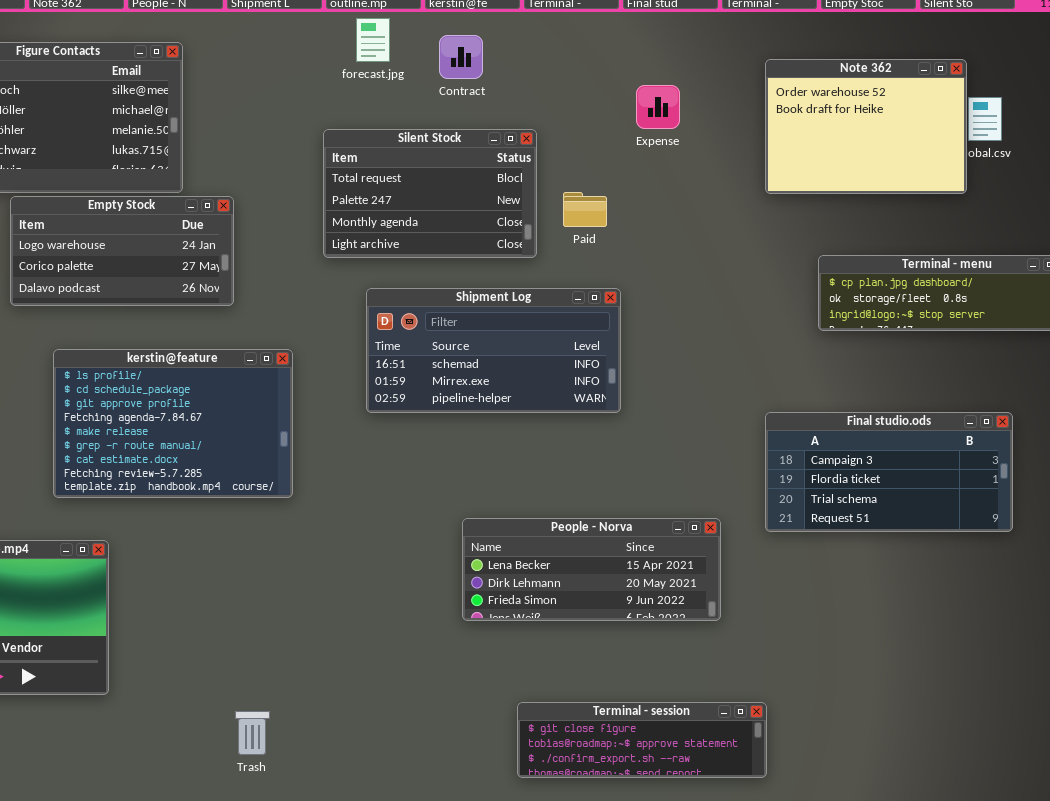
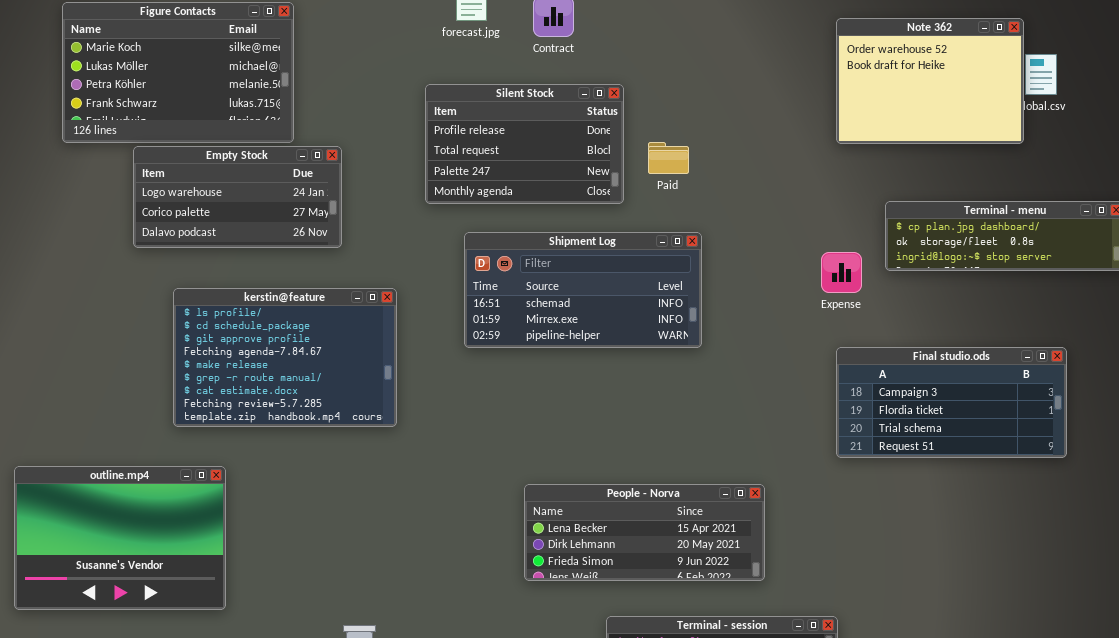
Expense: [636,85,680,129] -> [821,252,862,293], moved
Silent Stock: [323,129,537,258] -> [425,84,624,204], scrolled up 1 row
People - Norva: [462,518,721,621] -> [524,484,765,581], moved

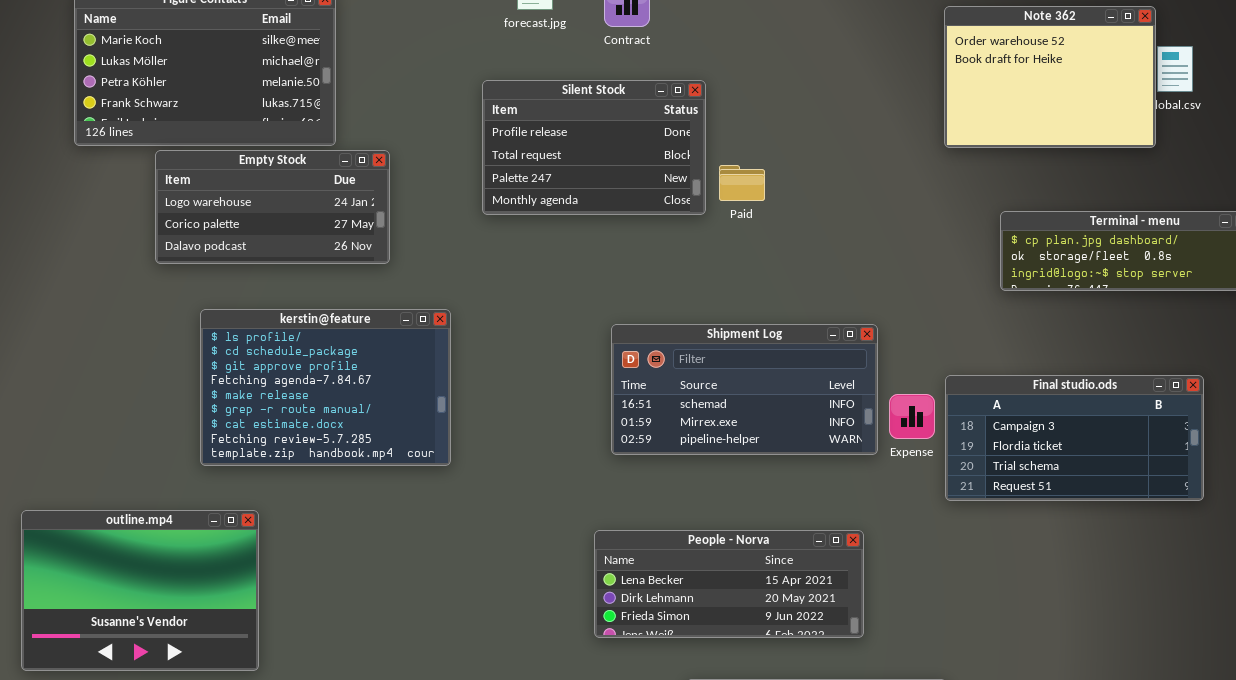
Paid: [648,142,689,174] -> [719,165,765,201], moved
Shipment Log: [464,232,702,348] -> [611,324,878,455], moved
Expense: [821,252,862,293] -> [889,394,935,439], moved

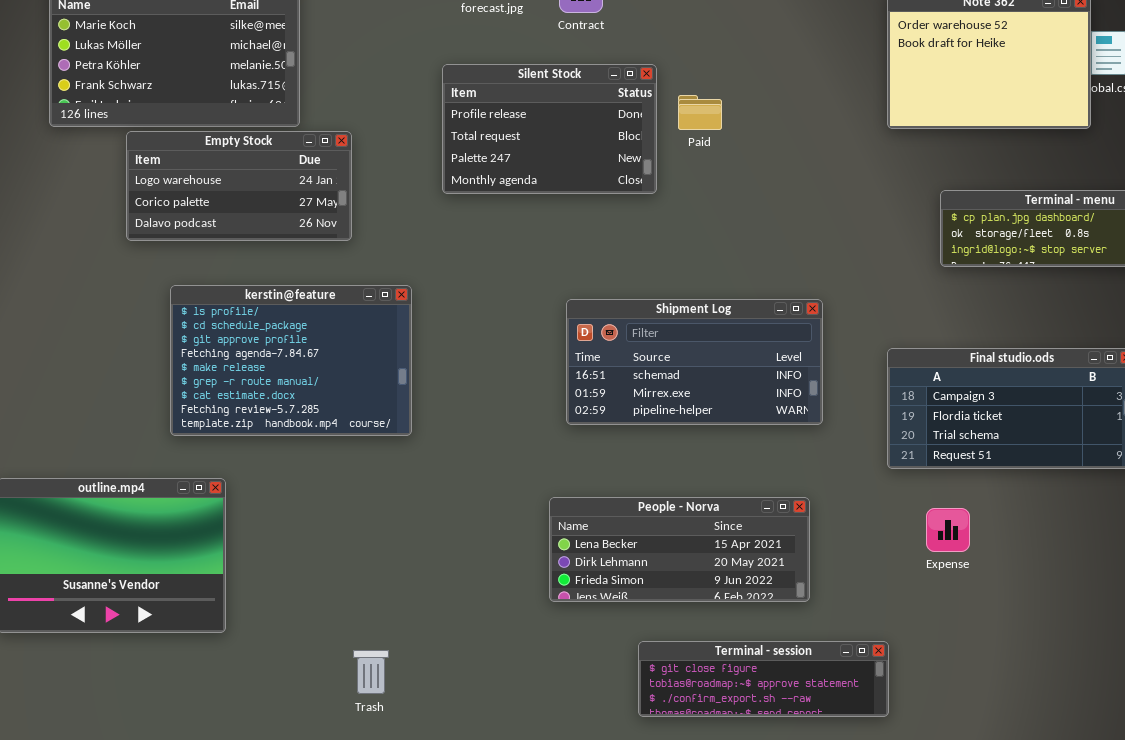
Paid: [719,165,765,201] -> [678,95,722,130], moved
Expense: [889,394,935,439] -> [926,508,970,552], moved

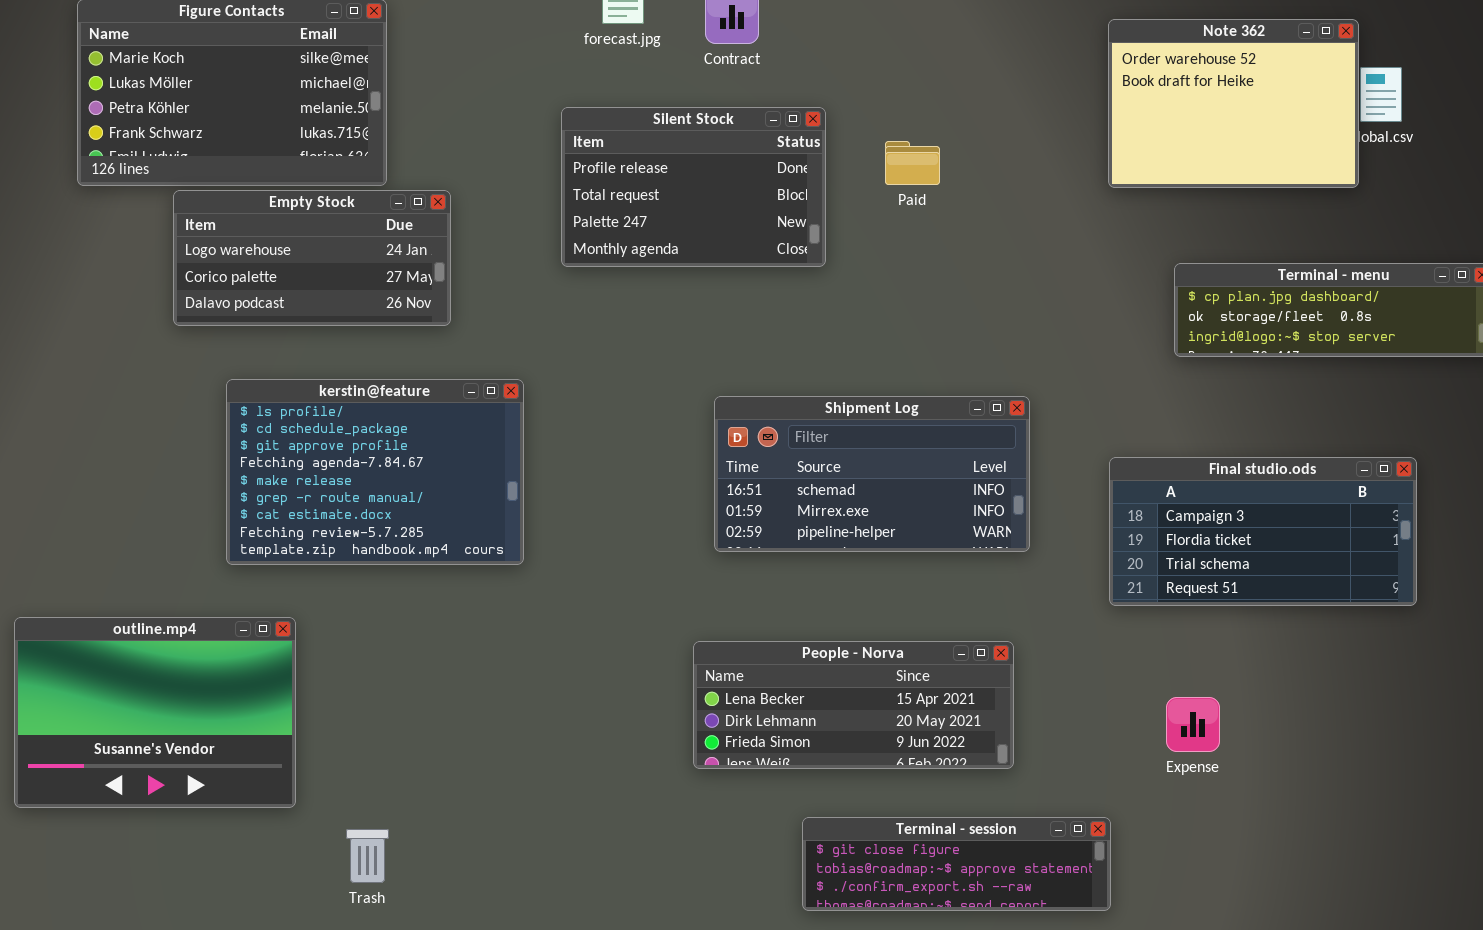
Paid: [678,95,722,130] -> [885,141,940,185], moved
Expense: [926,508,970,552] -> [1166,697,1220,752], moved
Trash: [353,650,389,694] -> [346,829,389,883], moved

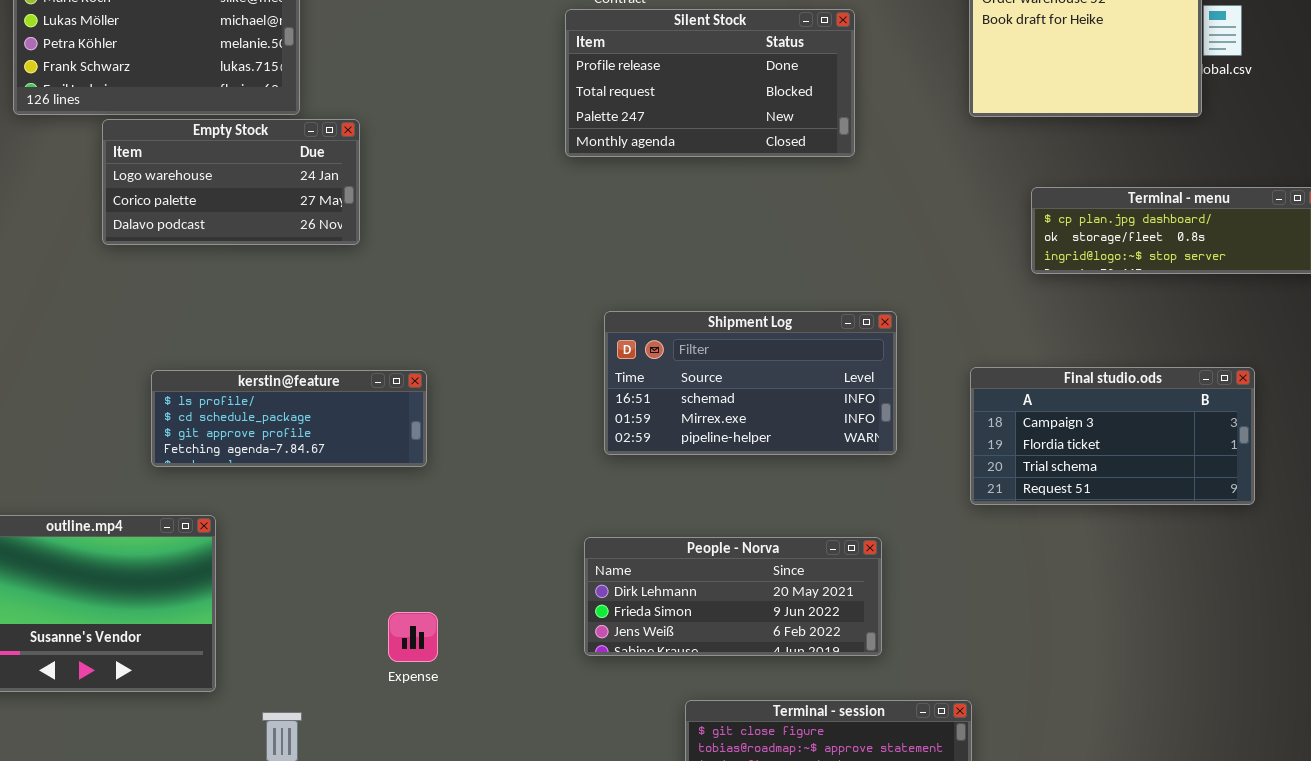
Silent Stock: [561,107,826,267] -> [565,9,855,157], moved, resized
kerstin@feature: [226,379,524,565] -> [151,370,427,467], resized
People - Norva: [693,641,1014,769] -> [584,537,882,656], scrolled down 1 row
Expense: [1166,697,1220,752] -> [388,612,438,662], moved

